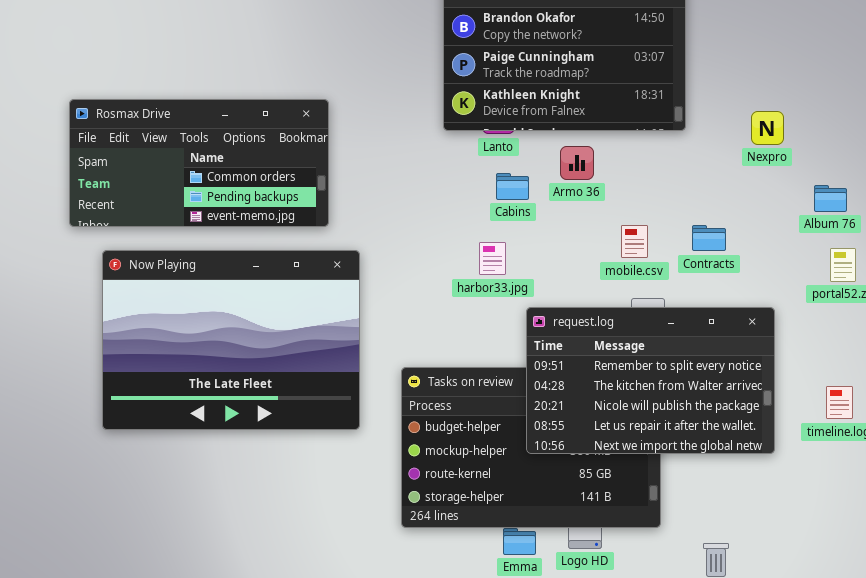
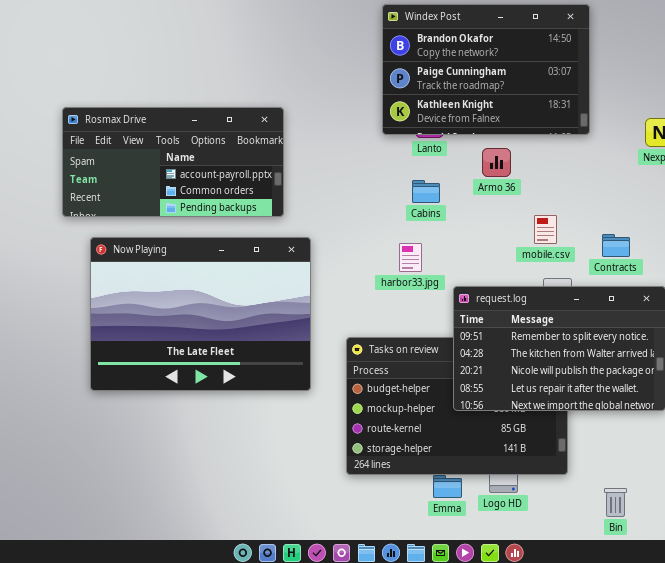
Rosmax Drive: [69,99,329,227] -> [62,107,284,217], scrolled up 1 row
Cabins: [496,173,529,200] -> [412,180,440,203], moved
Contracts: [692,225,726,251] -> [602,234,630,257], moved
harbor33.jpg: [479,242,506,275] -> [399,243,422,272], moved

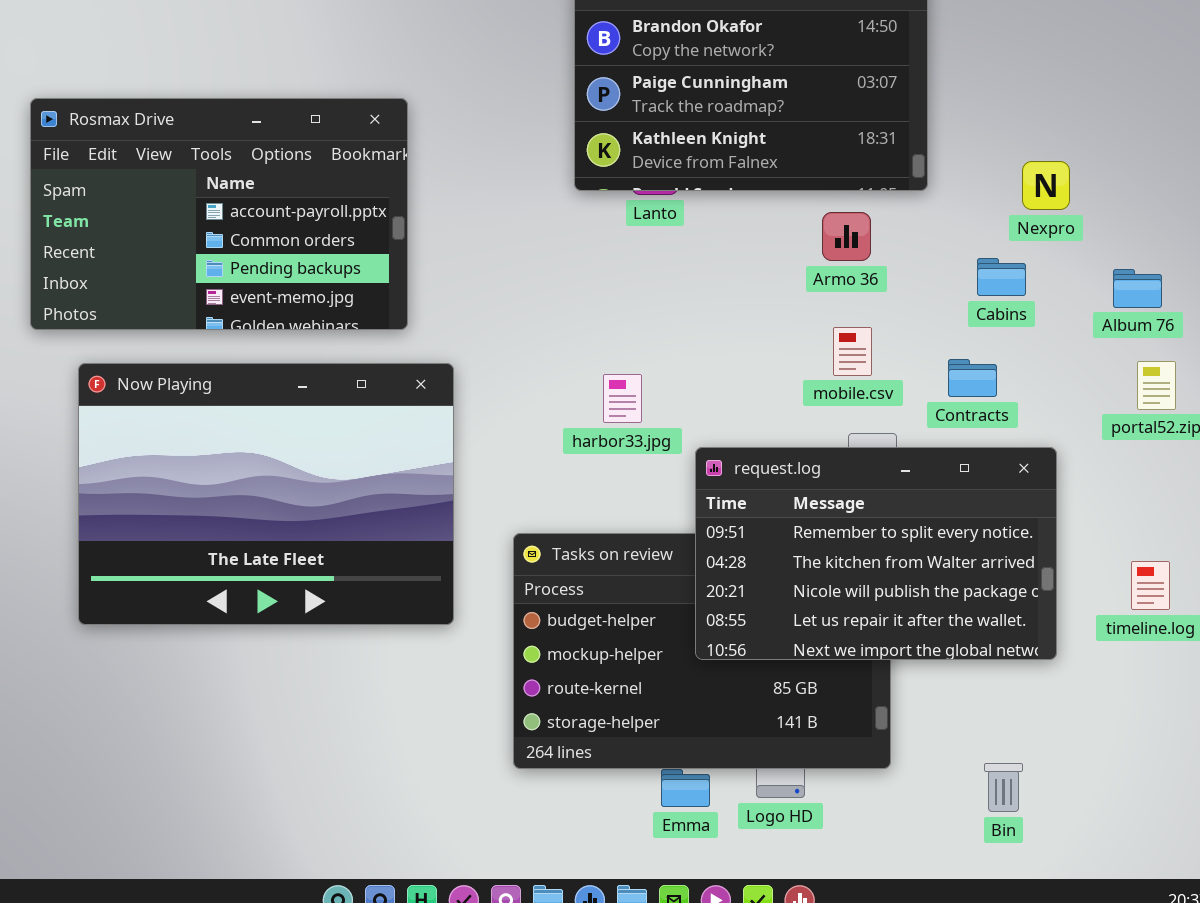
Rosmax Drive: [62,107,284,217] -> [30,98,408,330], resized
Armo 36: [482,148,511,177] -> [822,212,871,261], moved
Cabins: [412,180,440,203] -> [977,258,1026,296], moved
Bin: [604,488,627,517] -> [984,763,1023,812], moved

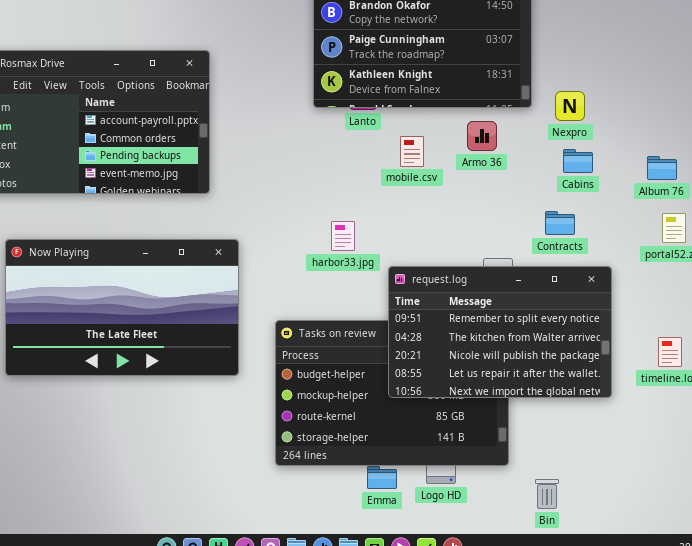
Nexpro: [1022,161,1070,210] -> [555,91,585,121], moved
mobile.csv: [833,327,872,376] -> [400,136,424,167], moved
Now Playing: [78,363,454,625] -> [5,239,239,376], resized
Bin: [984,763,1023,812] -> [535,479,559,509], moved

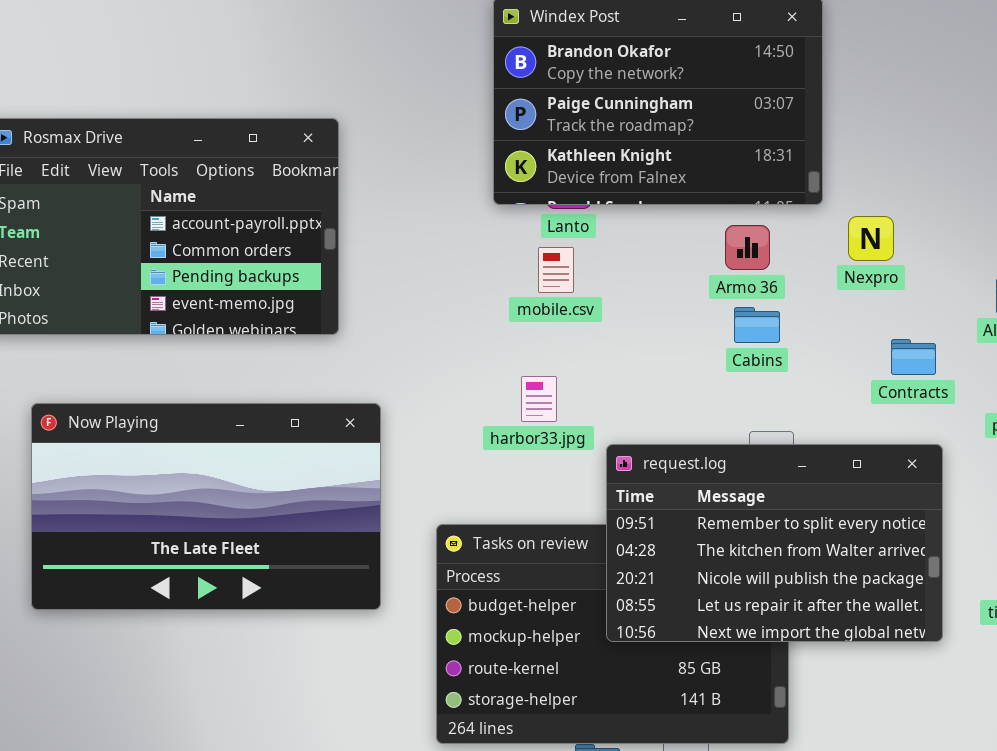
Nexpro: [555,91,585,121] -> [848,216,894,261], moved
mobile.csv: [400,136,424,167] -> [538,247,574,293], moved
Cabins: [563,149,593,173] -> [734,307,780,343], moved
Contracts: [545,211,575,235] -> [891,339,936,375], moved

